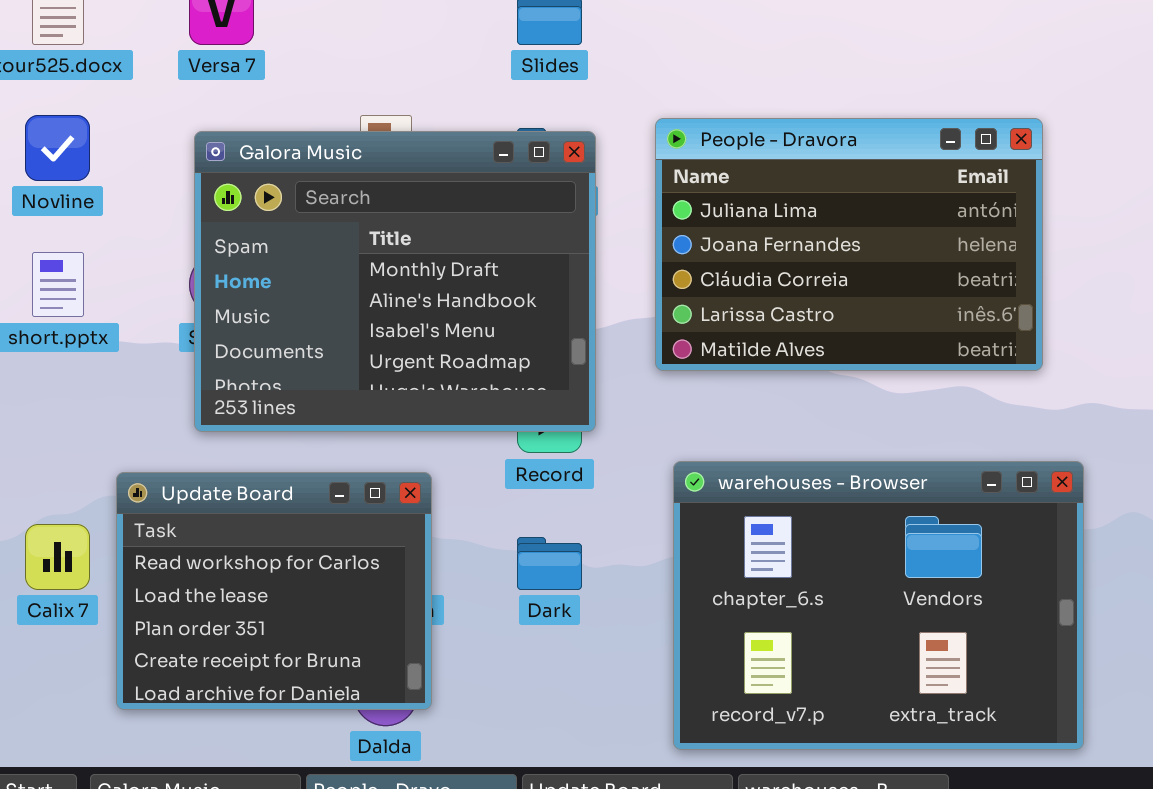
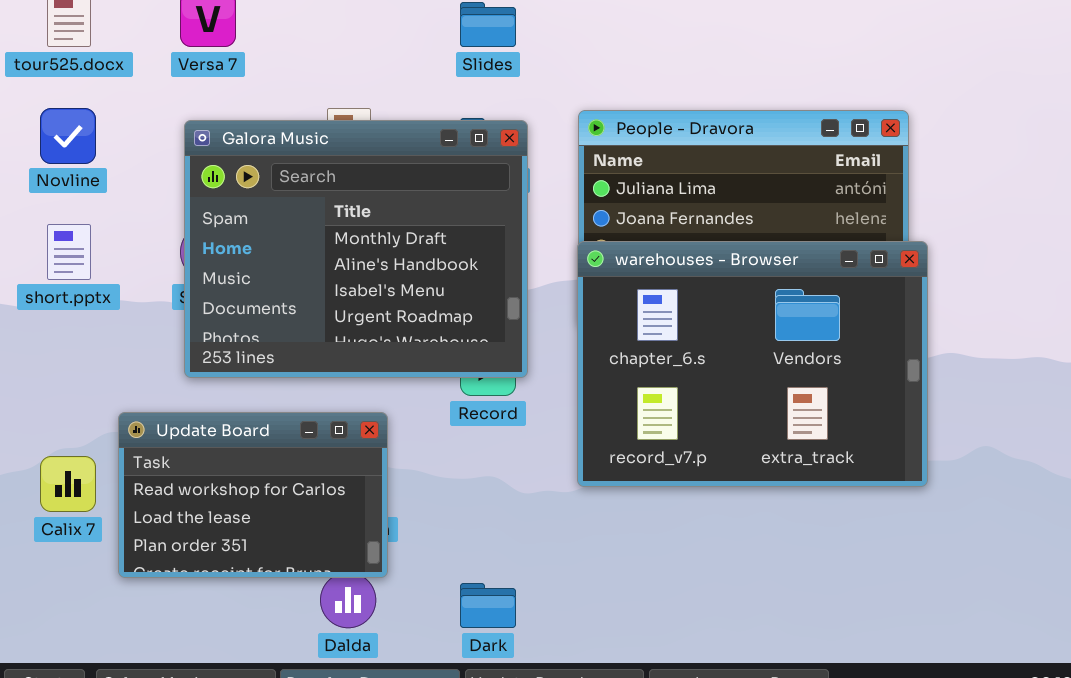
warehouses - Browser: [673,461,1084,750] -> [577,241,928,487], moved
Update Board: [116,472,432,710] -> [118,412,388,578], resized
Dark: [517,537,582,590] -> [460,583,516,628], moved

